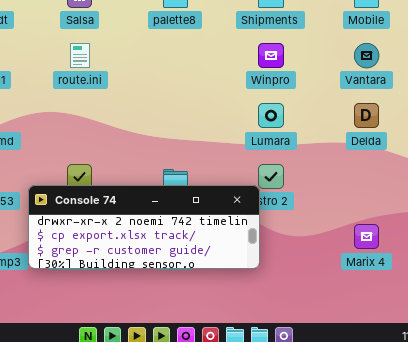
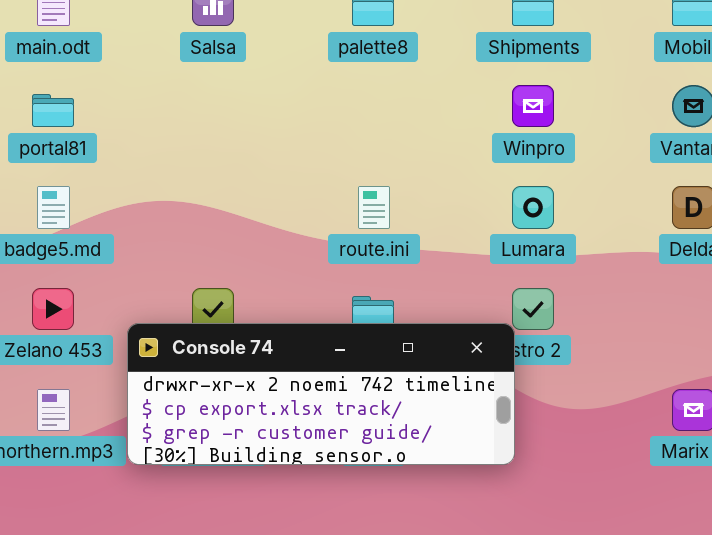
route.ini: [70,43,90,68] -> [358,186,390,229], moved

